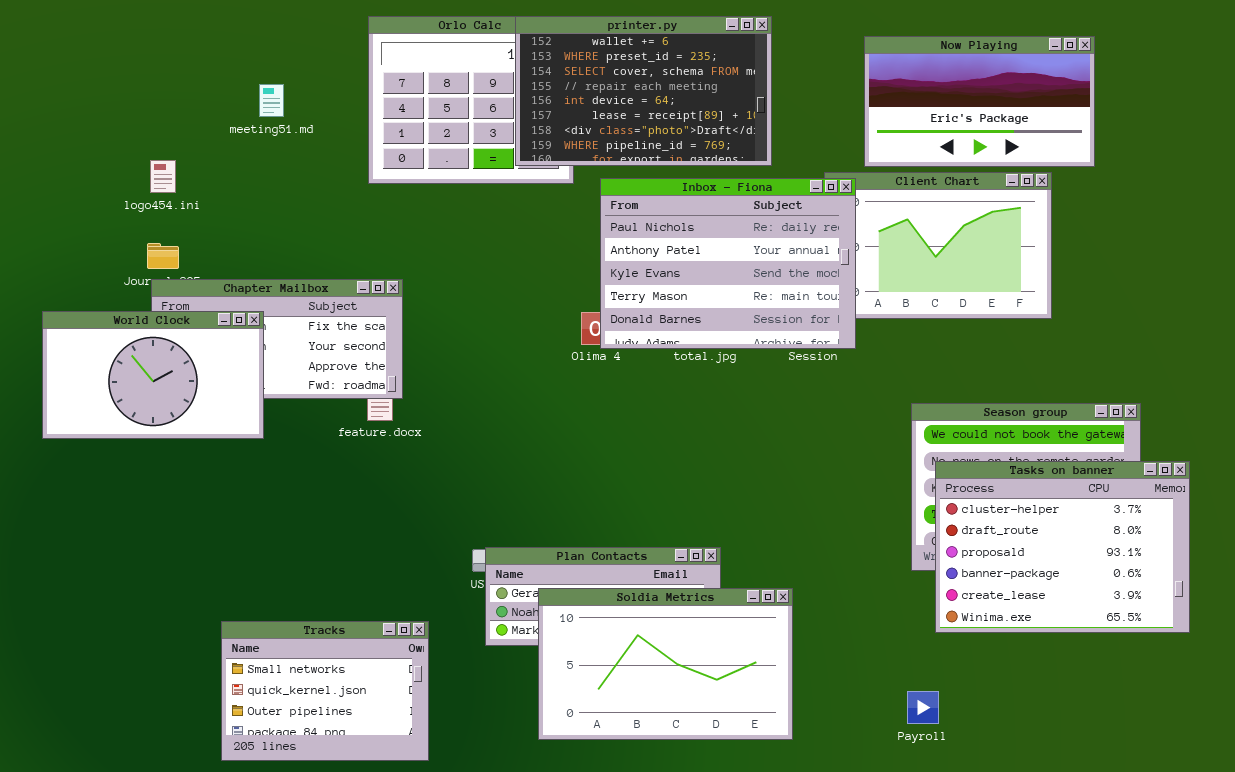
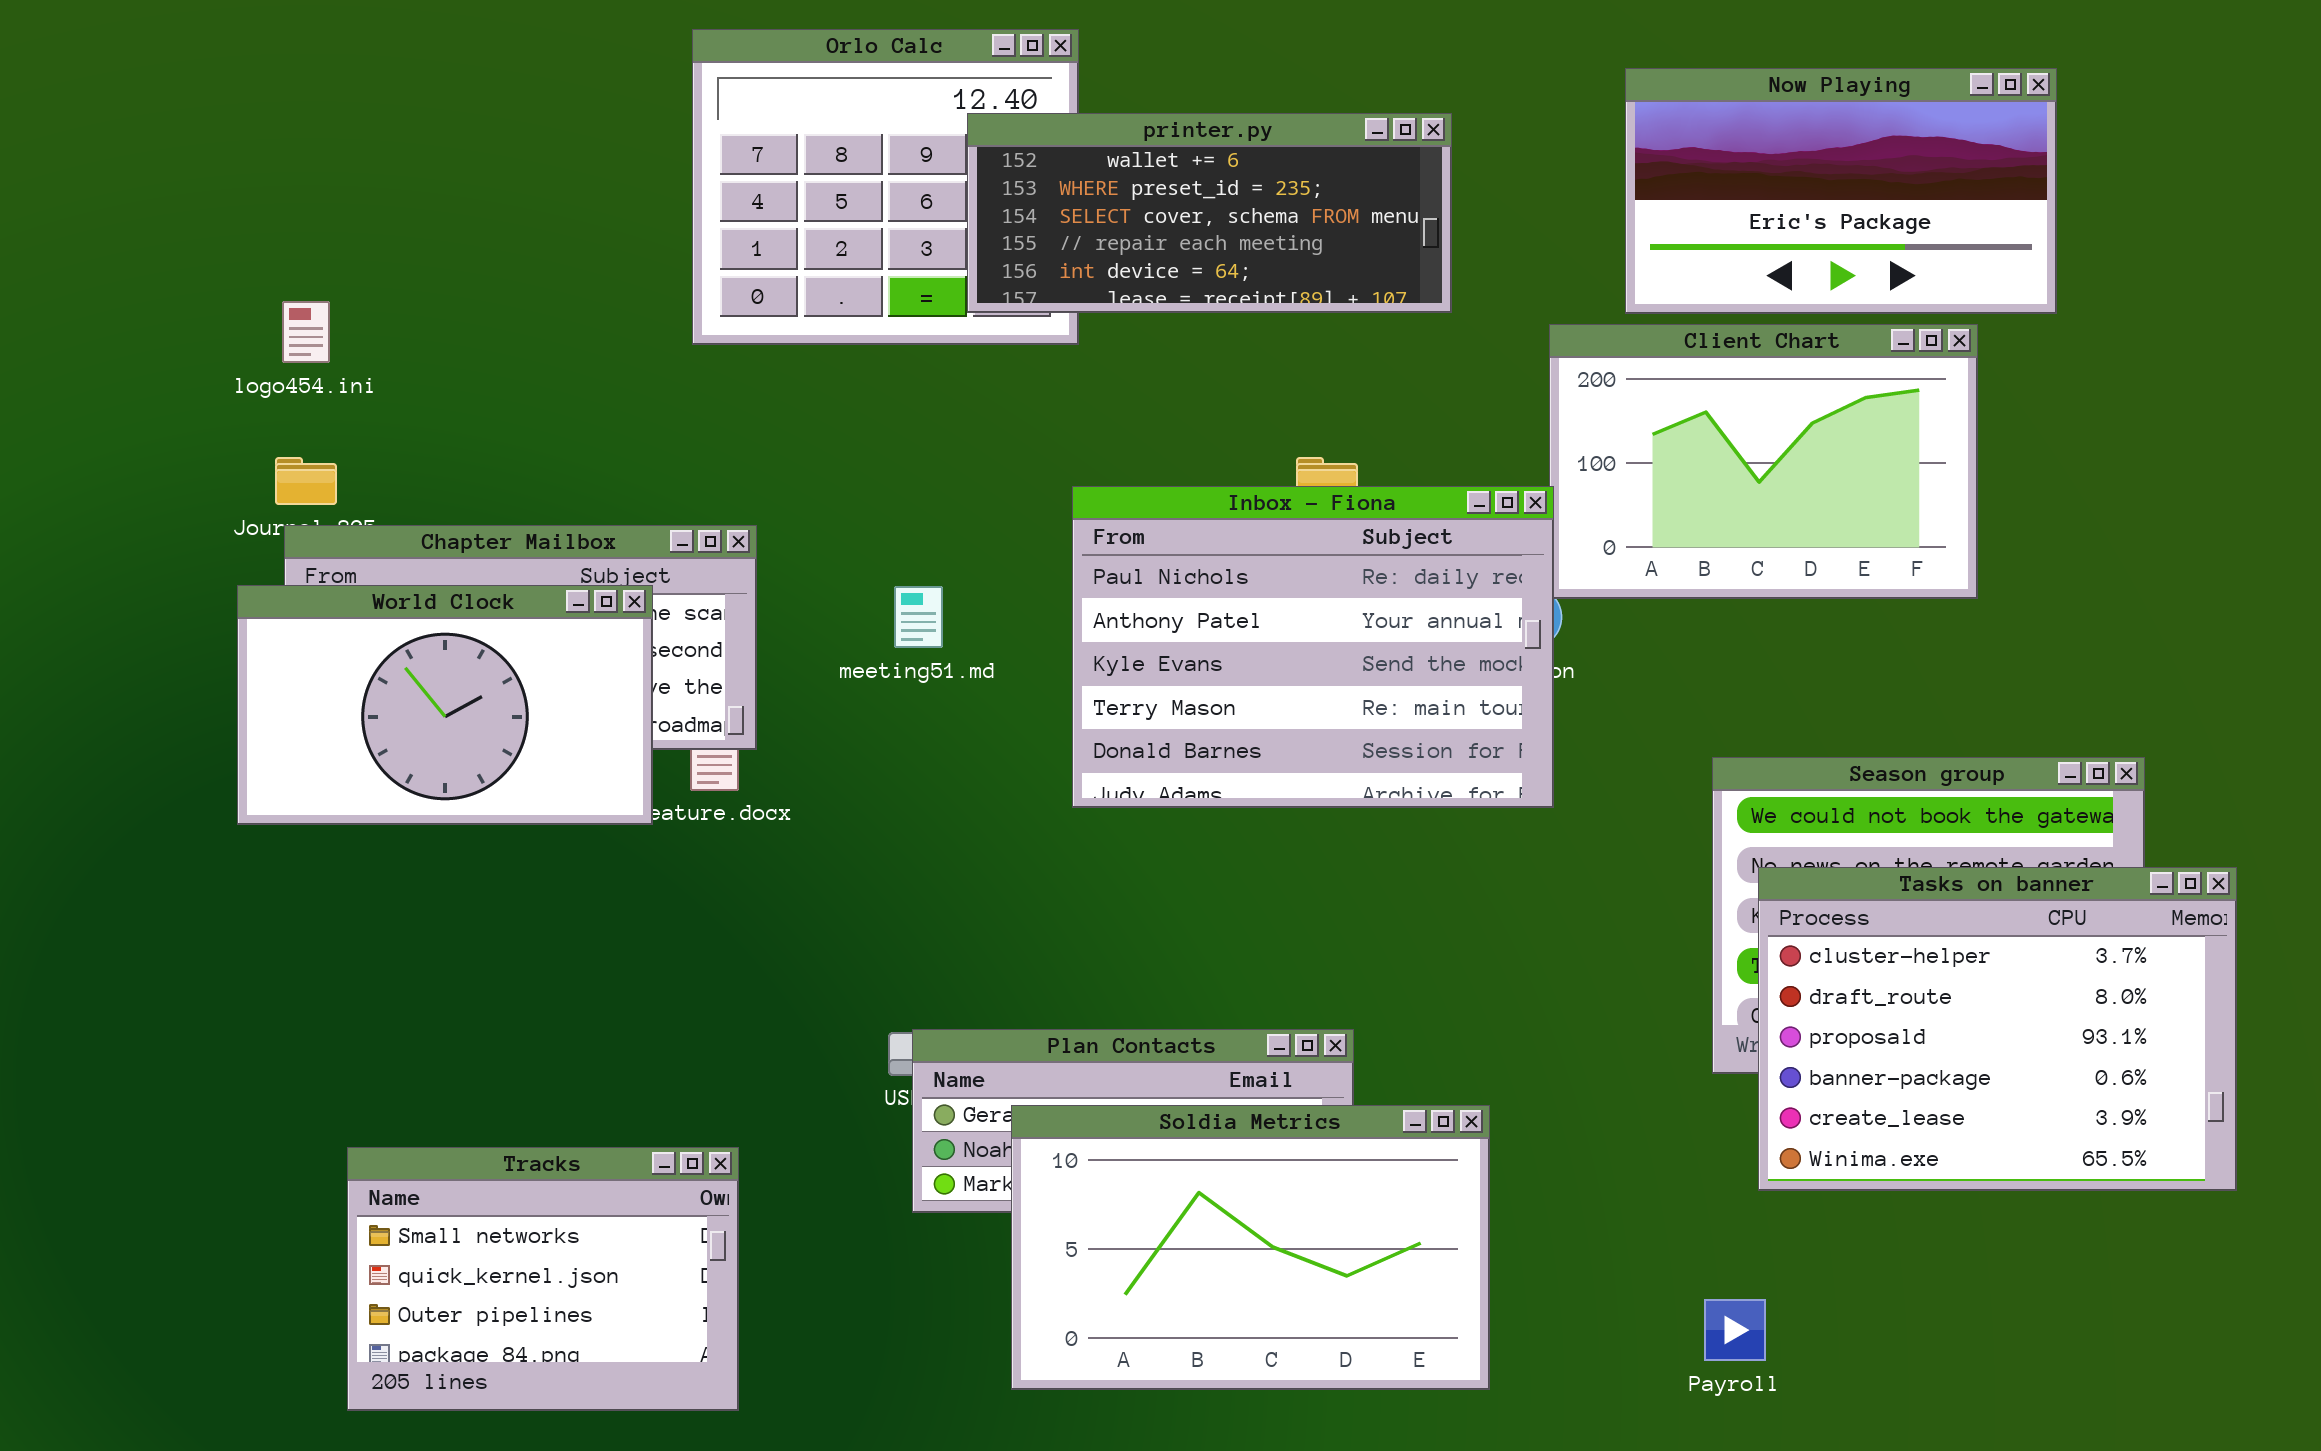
printer.py: [515,16,772,166] -> [967,113,1452,313], resized
meeting51.md: [259,84,284,117] -> [894,586,943,648], moved
Inbox - Fiona: [600,178,856,349] -> [1072,486,1554,808], moved
World Clock: [42,311,264,439] -> [237,585,653,825], moved
Tracks: [221,621,429,761] -> [347,1147,739,1411], moved

